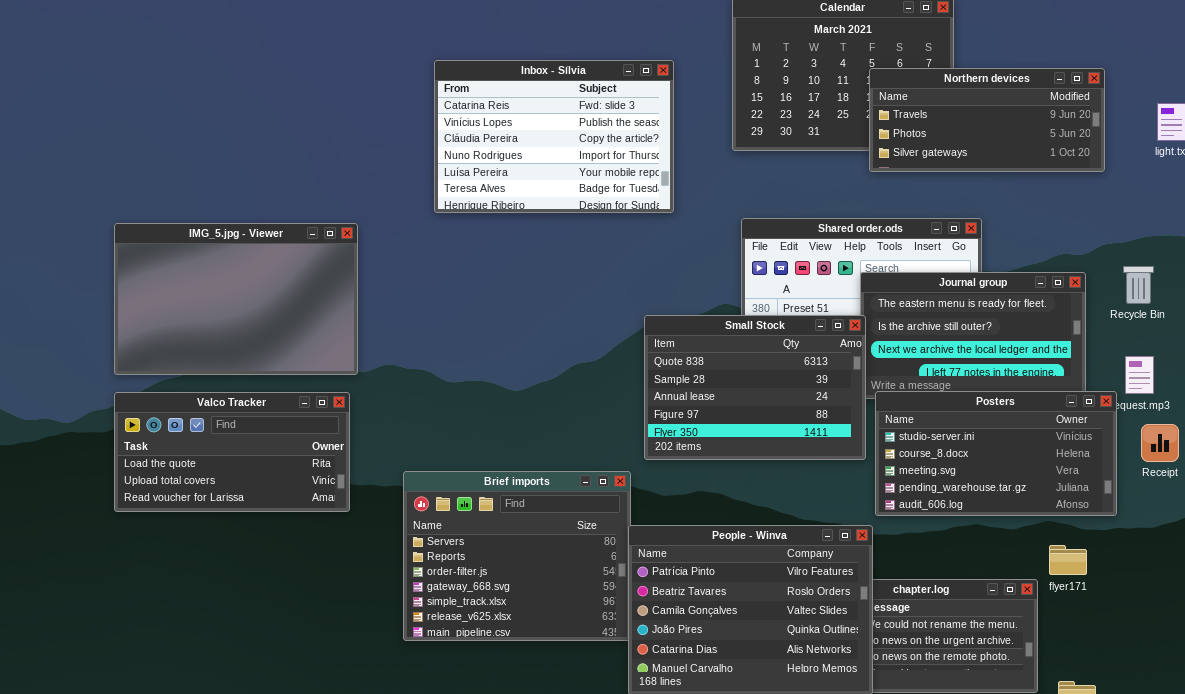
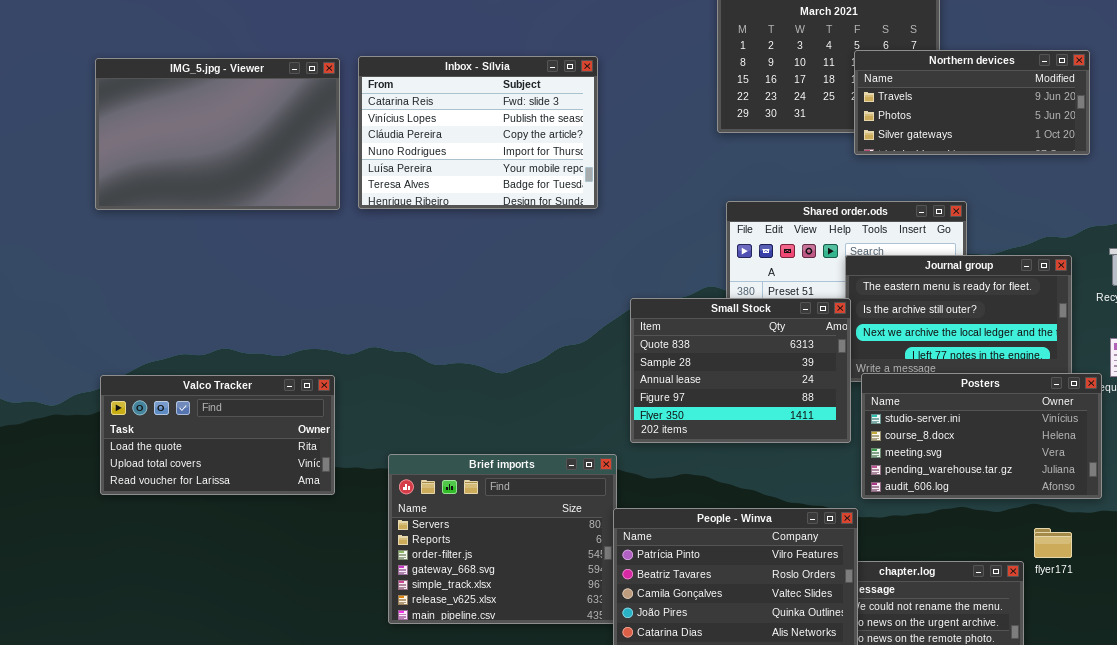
Inbox - Sílvia: [434,60,674,213] -> [358,56,598,209], moved
IMG_5.jpg - Viewer: [114,223,358,375] -> [95,58,340,210], moved

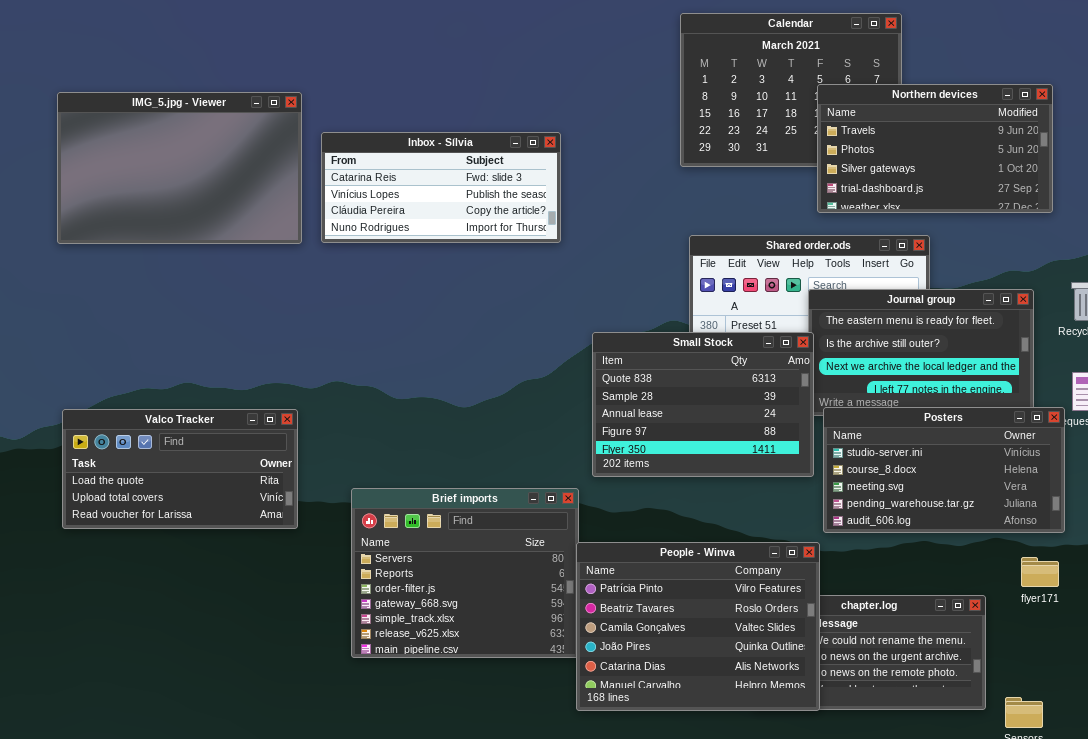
Northern devices: [854,50,1090,155] -> [817,84,1053,213], resized
Inbox - Sílvia: [358,56,598,209] -> [321,132,561,243], resized
flyer171: [1034,528,1072,558] -> [1021,557,1059,587], moved

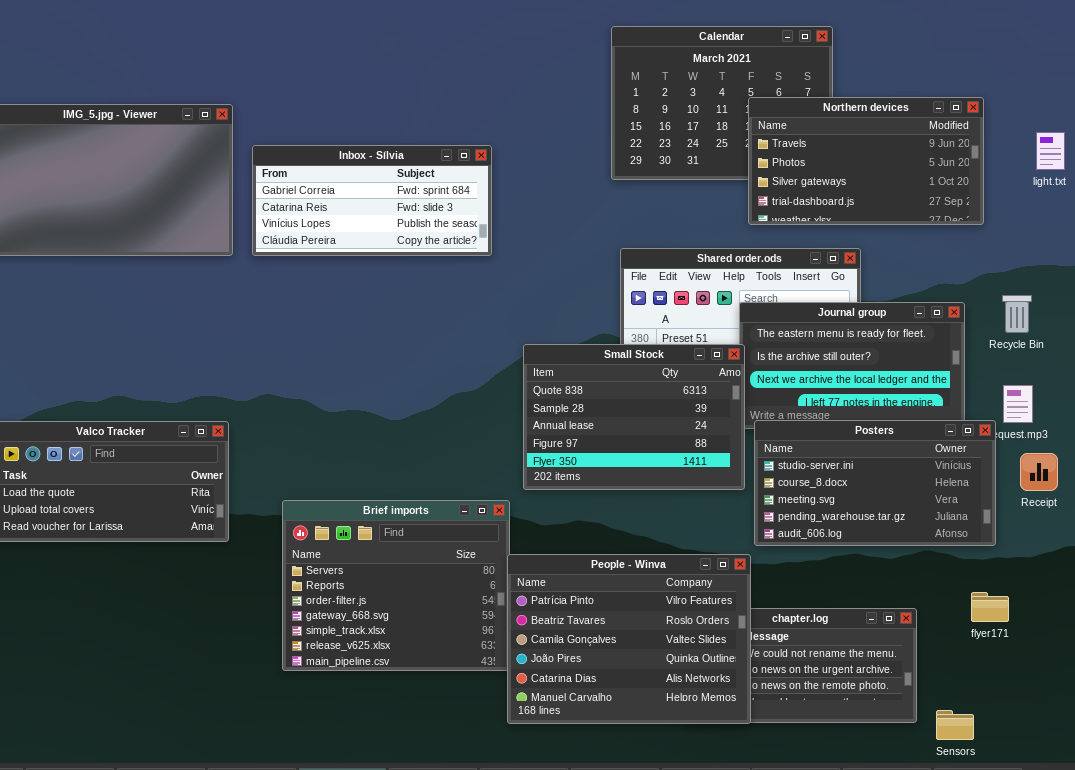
Inbox - Sílvia: [321,132,561,243] -> [252,145,492,256], scrolled up 1 row
flyer171: [1021,557,1059,587] -> [971,592,1009,622], moved

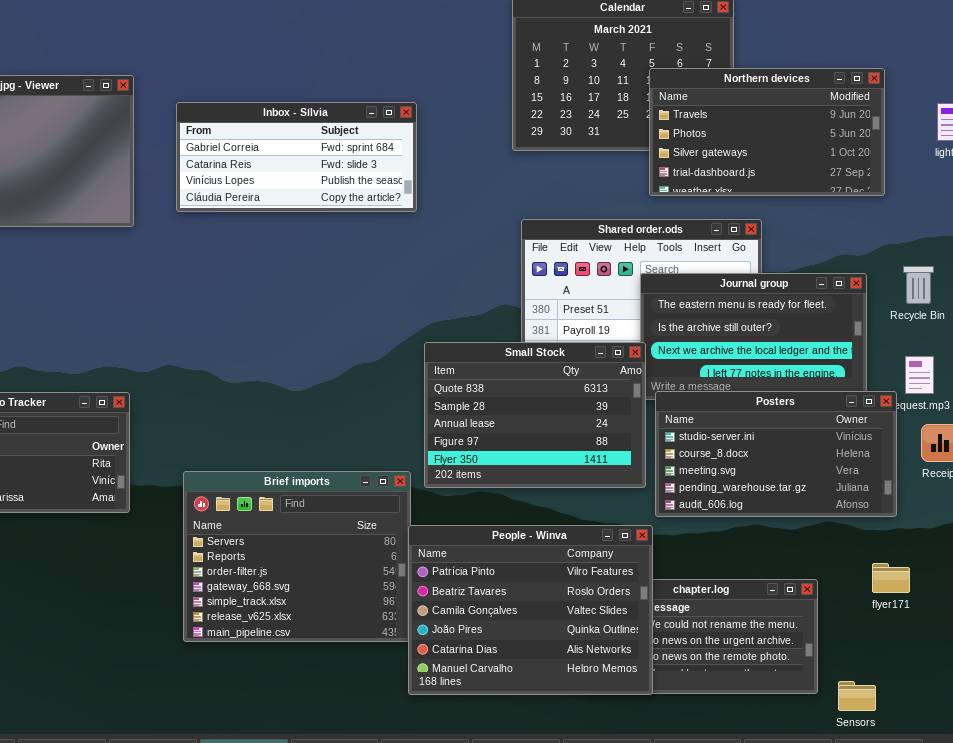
Inbox - Sílvia: [252,145,492,256] -> [176,102,417,212], moved
Small Stock: [523,344,745,490] -> [424,342,646,488], moved

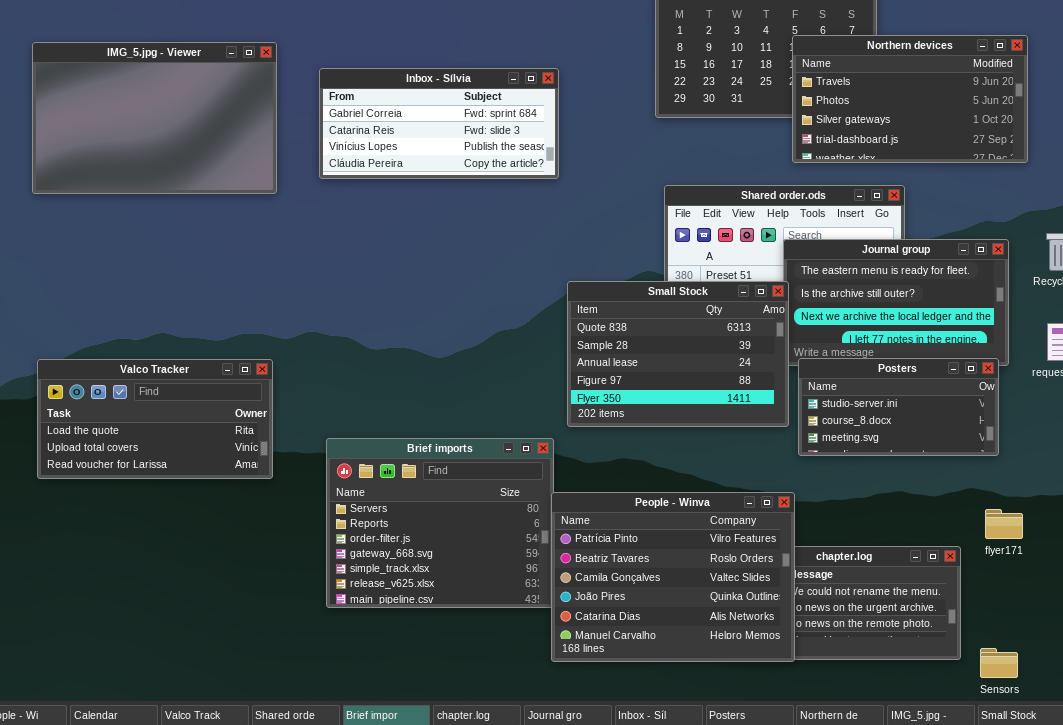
Small Stock: [424,342,646,488] -> [567,281,789,427], moved
Posters: [655,391,897,517] -> [798,358,999,456], resized
flyer171: [872,563,910,593] -> [985,509,1023,539], moved

